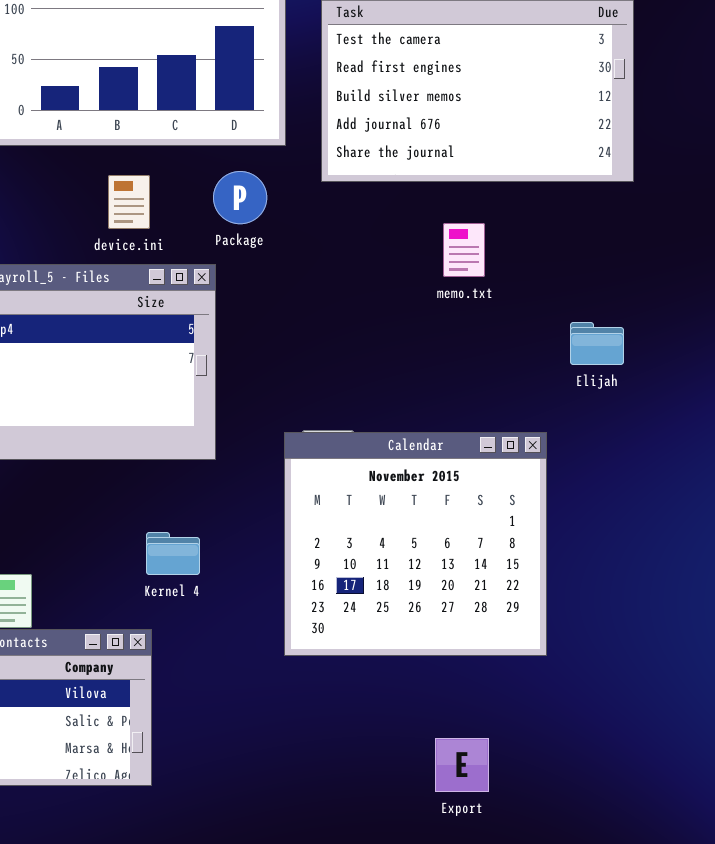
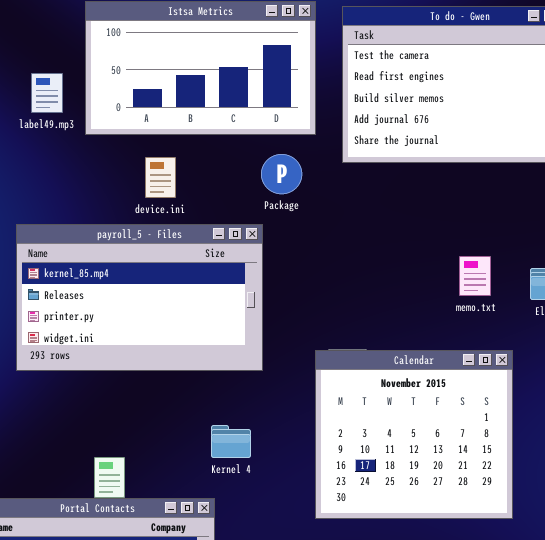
device.ini: [108,175,150,229] -> [145,157,176,198], moved
memo.txt: [443,223,485,277] -> [459,256,491,296], moved

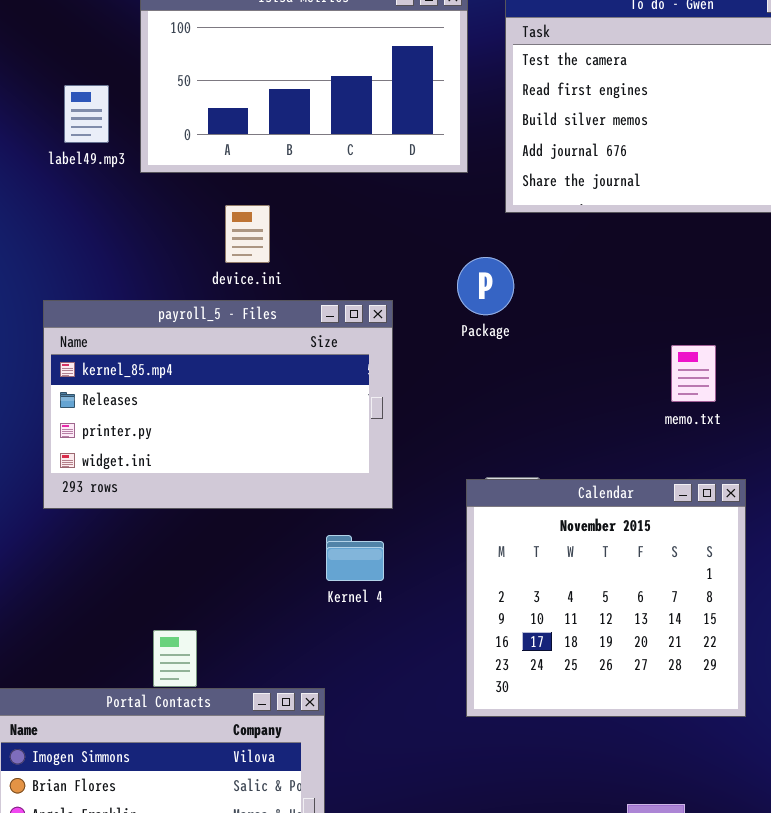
Package: [261,154,302,194] -> [457,257,514,315], moved
Kernel 4: [211,425,251,458] -> [326,535,384,581], moved

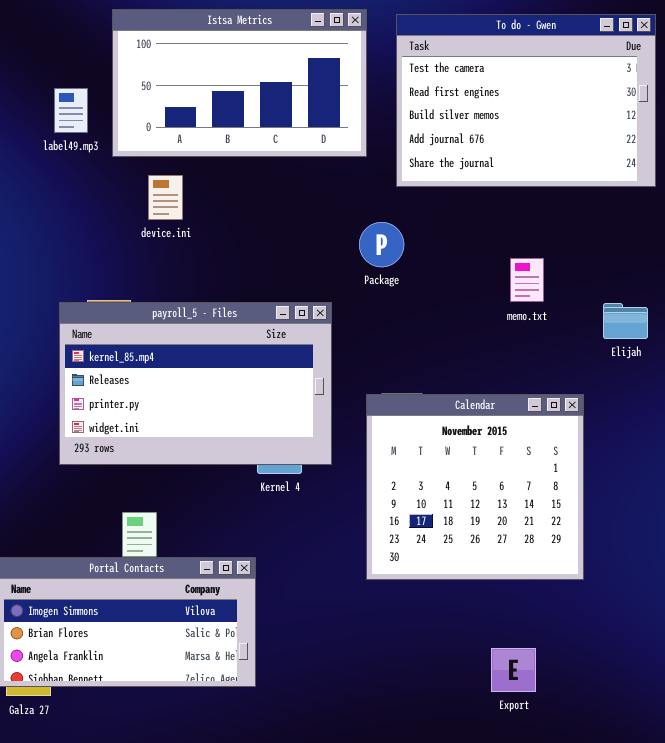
device.ini: [225,205,270,263] -> [148,175,183,220], moved
payroll_5 - Files: [43,300,393,509] -> [59,302,332,465], moved
memo.txt: [671,345,716,402] -> [510,258,544,302], moved

